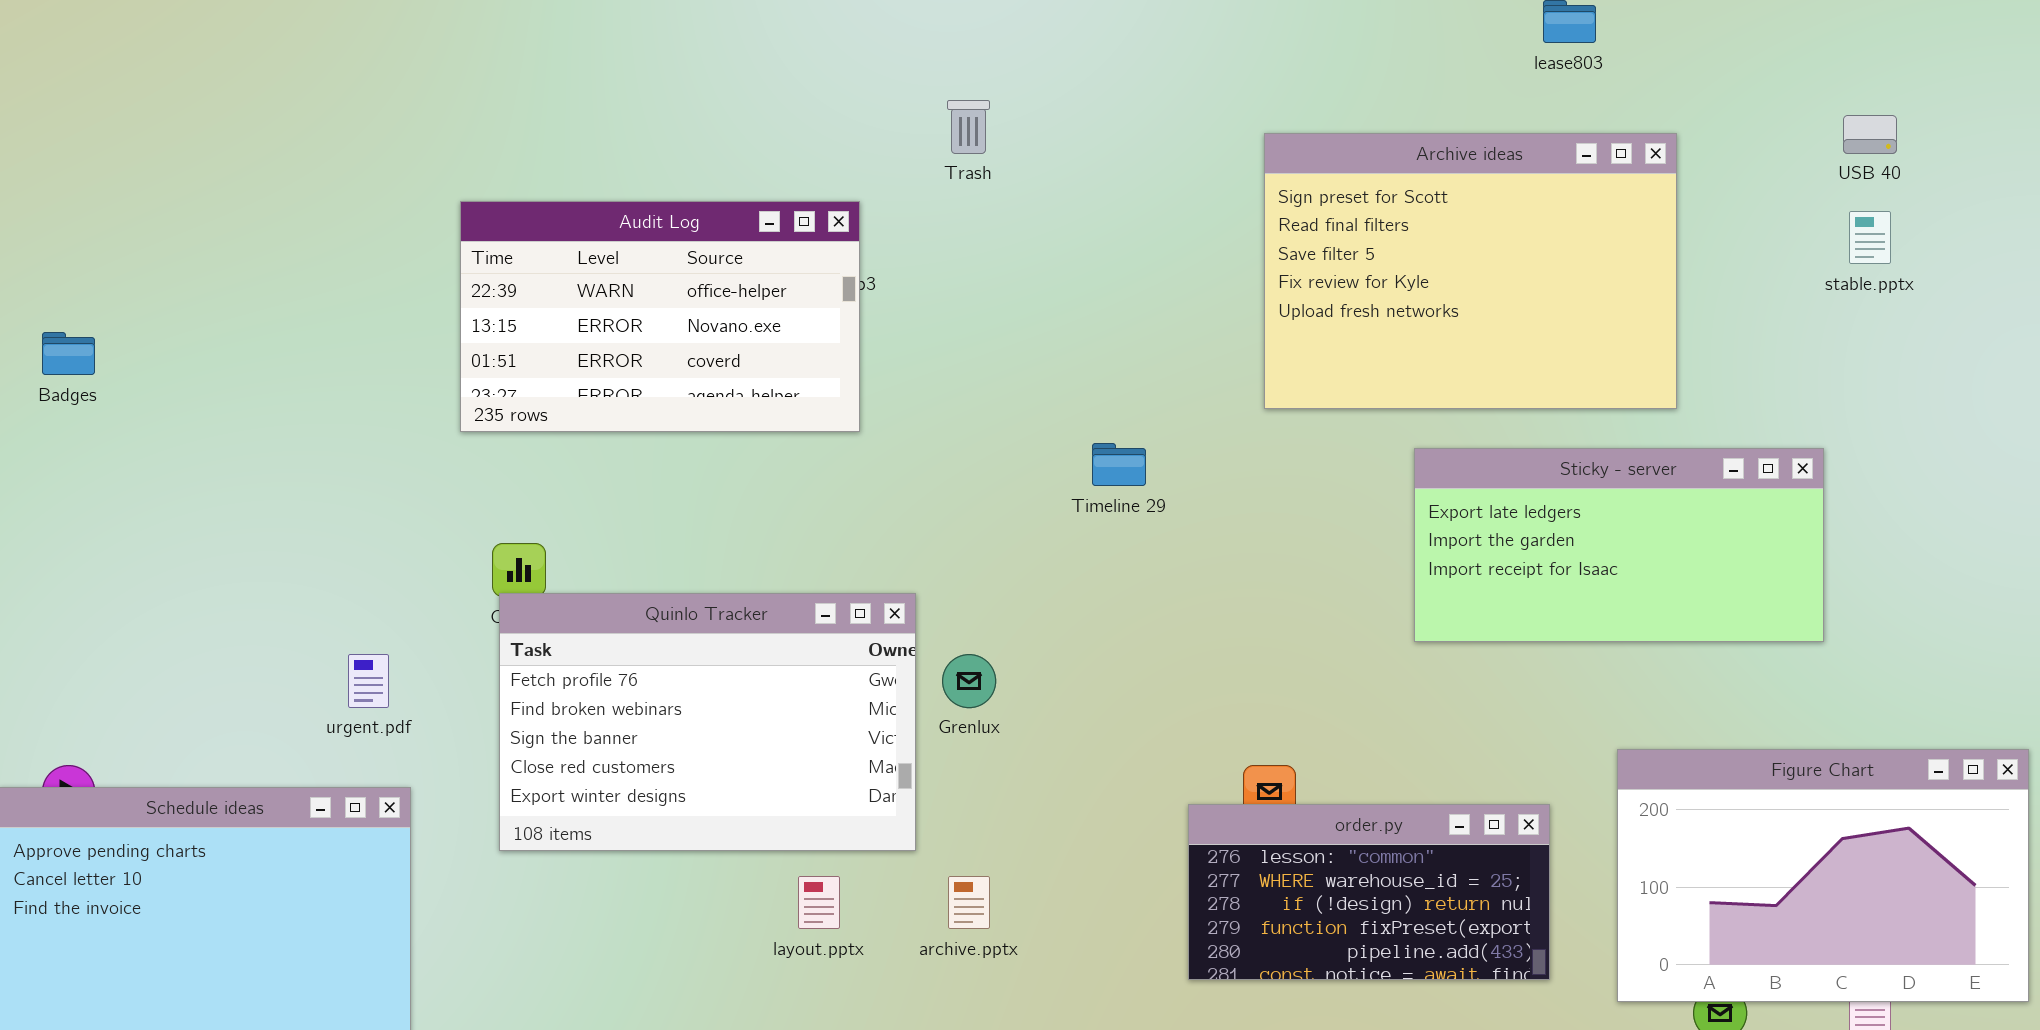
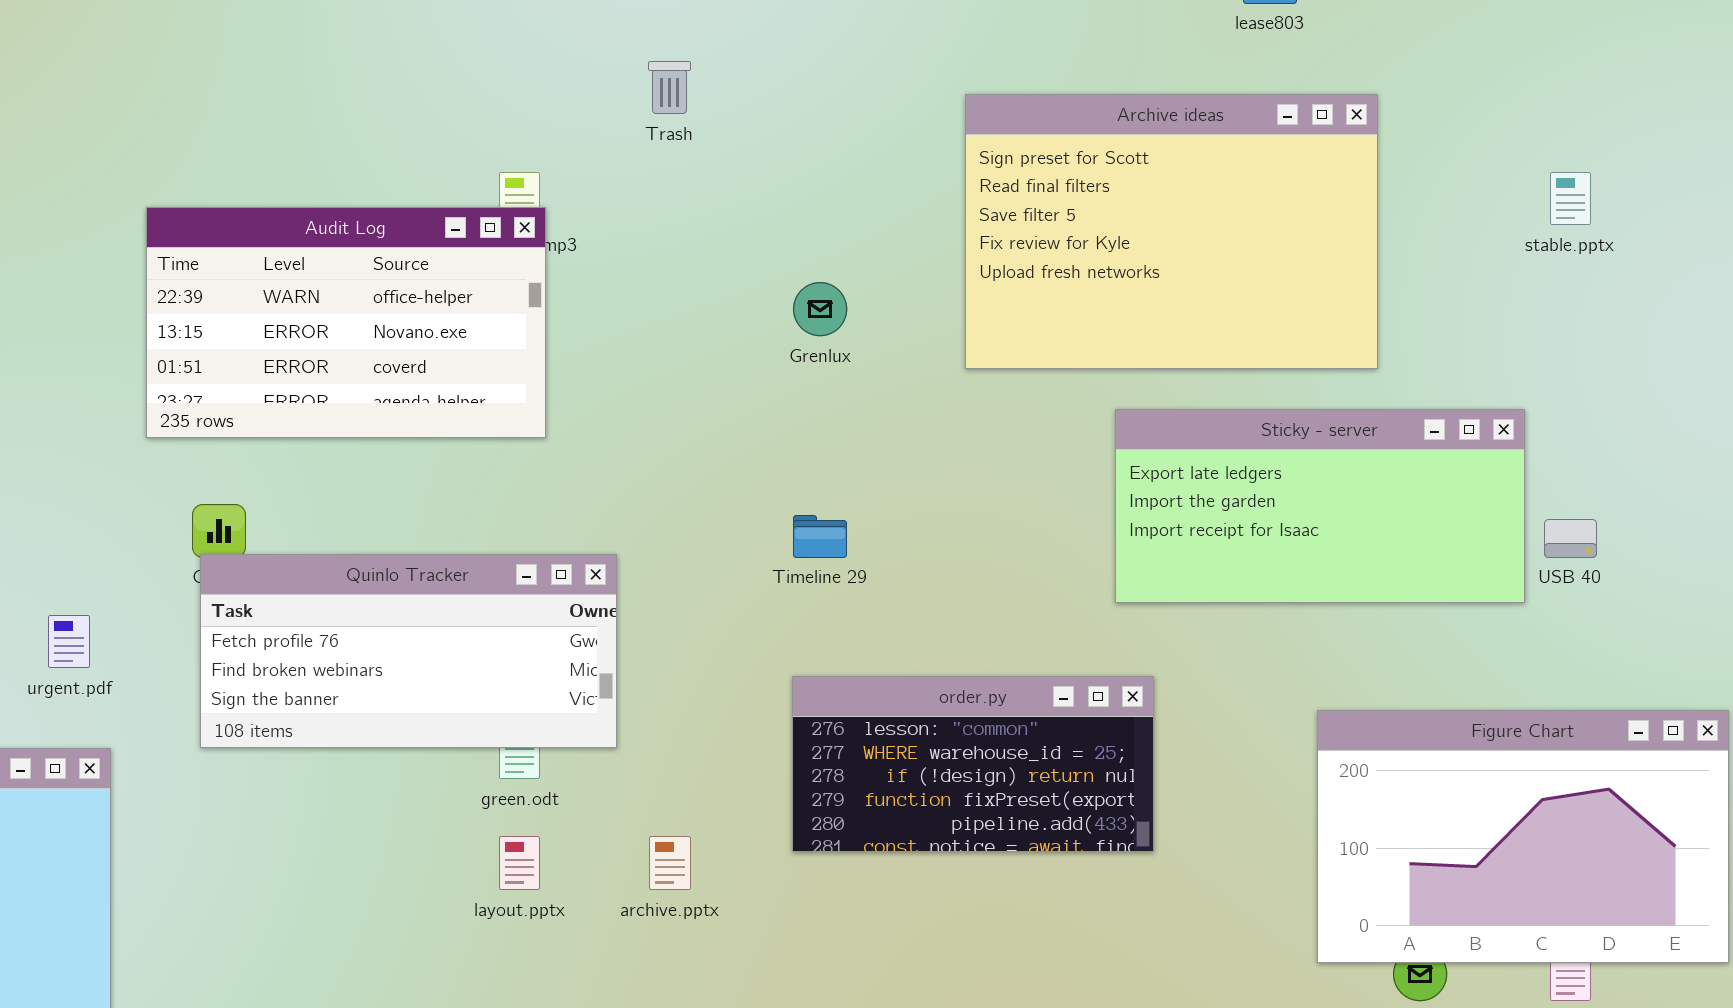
USB 40: [1843,115,1897,154] -> [1544,519,1597,558], moved
Audit Log: [460,201,860,432] -> [146,207,546,438], moved
Timeline 29: [1092,443,1146,486] -> [793,515,847,558], moved
Quinlo Tracker: [499,593,916,851] -> [200,554,617,748], resized
Grenlux: [942,654,996,708] -> [793,282,847,336], moved
order.py: [1188,804,1550,980] -> [792,676,1154,852], moved

